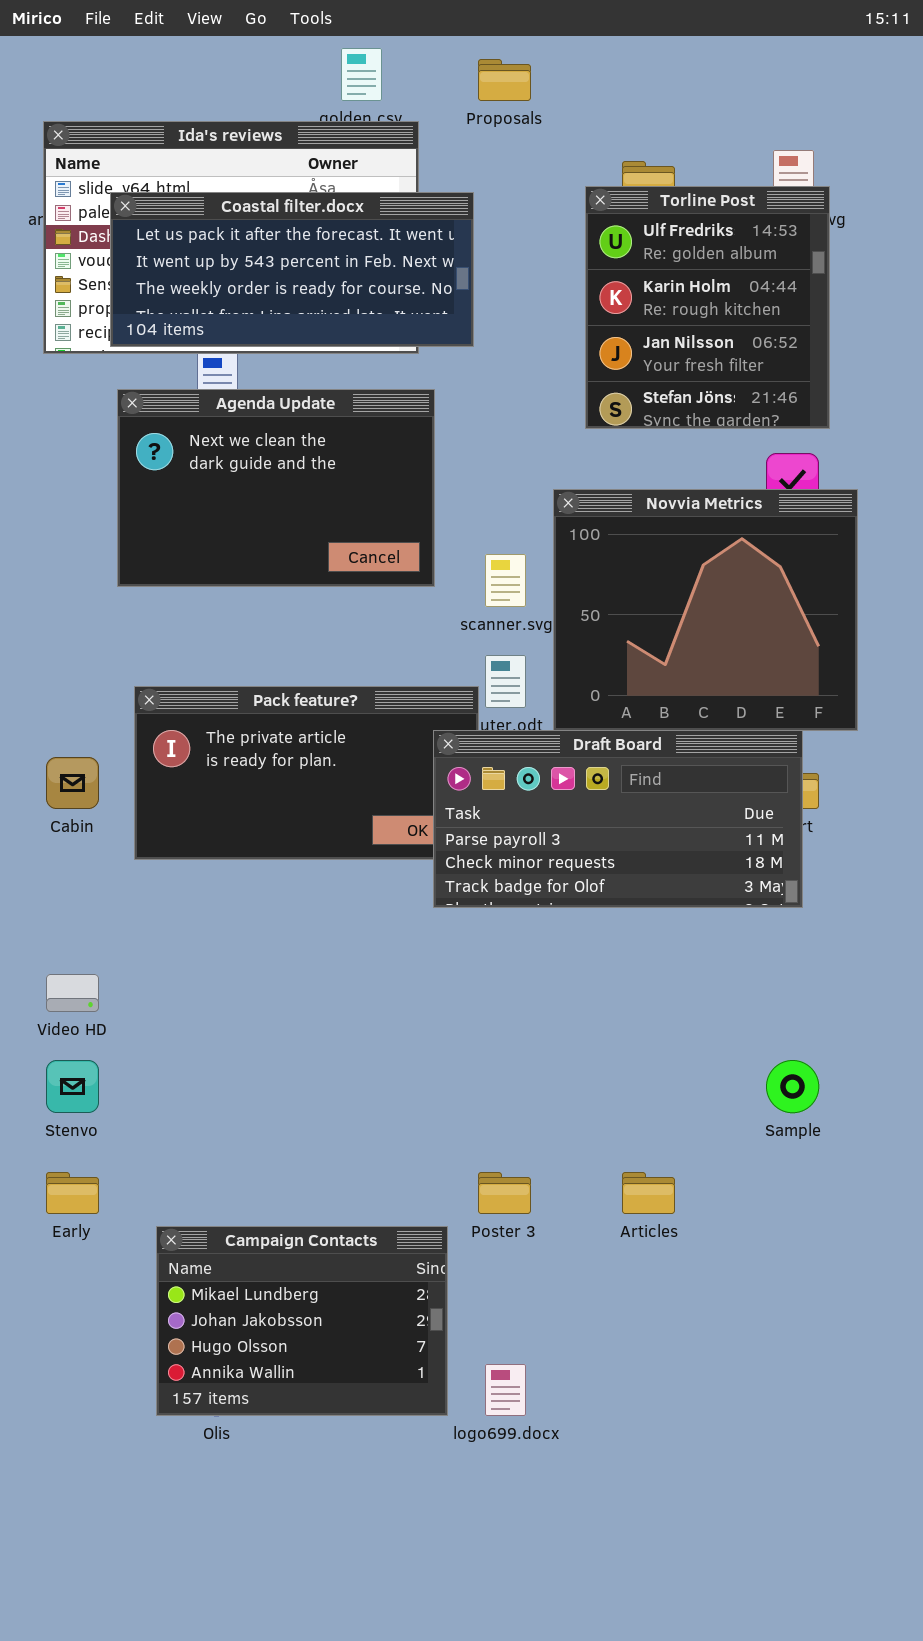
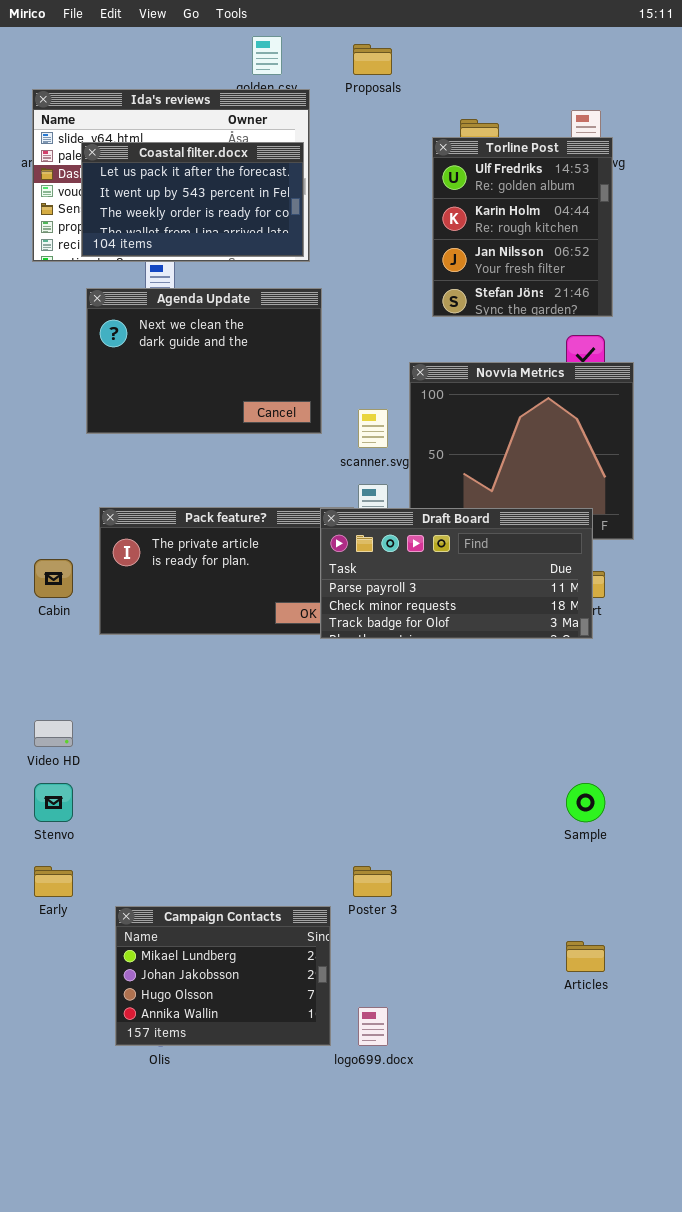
Coastal filter.docx: [110,192,474,347] -> [81,142,304,257], resized
Draft Board: [433,730,803,908] -> [320,508,593,639], moved
Articles: [622,1172,675,1214] -> [566,941,605,972], moved

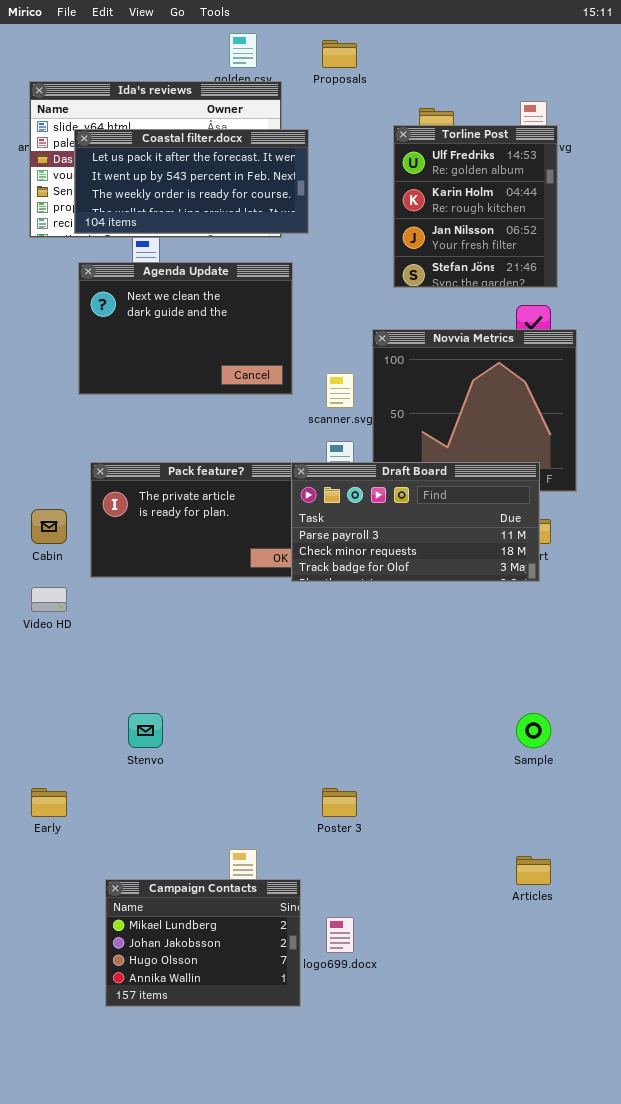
Coastal filter.docx: [81,142,304,257] -> [74,129,309,234], resized
Video HD: [34,720,73,747] -> [31,587,67,612], moved
Stenvo: [34,783,73,822] -> [128,713,163,748], moved
Campaign Contacts: [115,906,331,1046] -> [105,879,301,1007], moved

